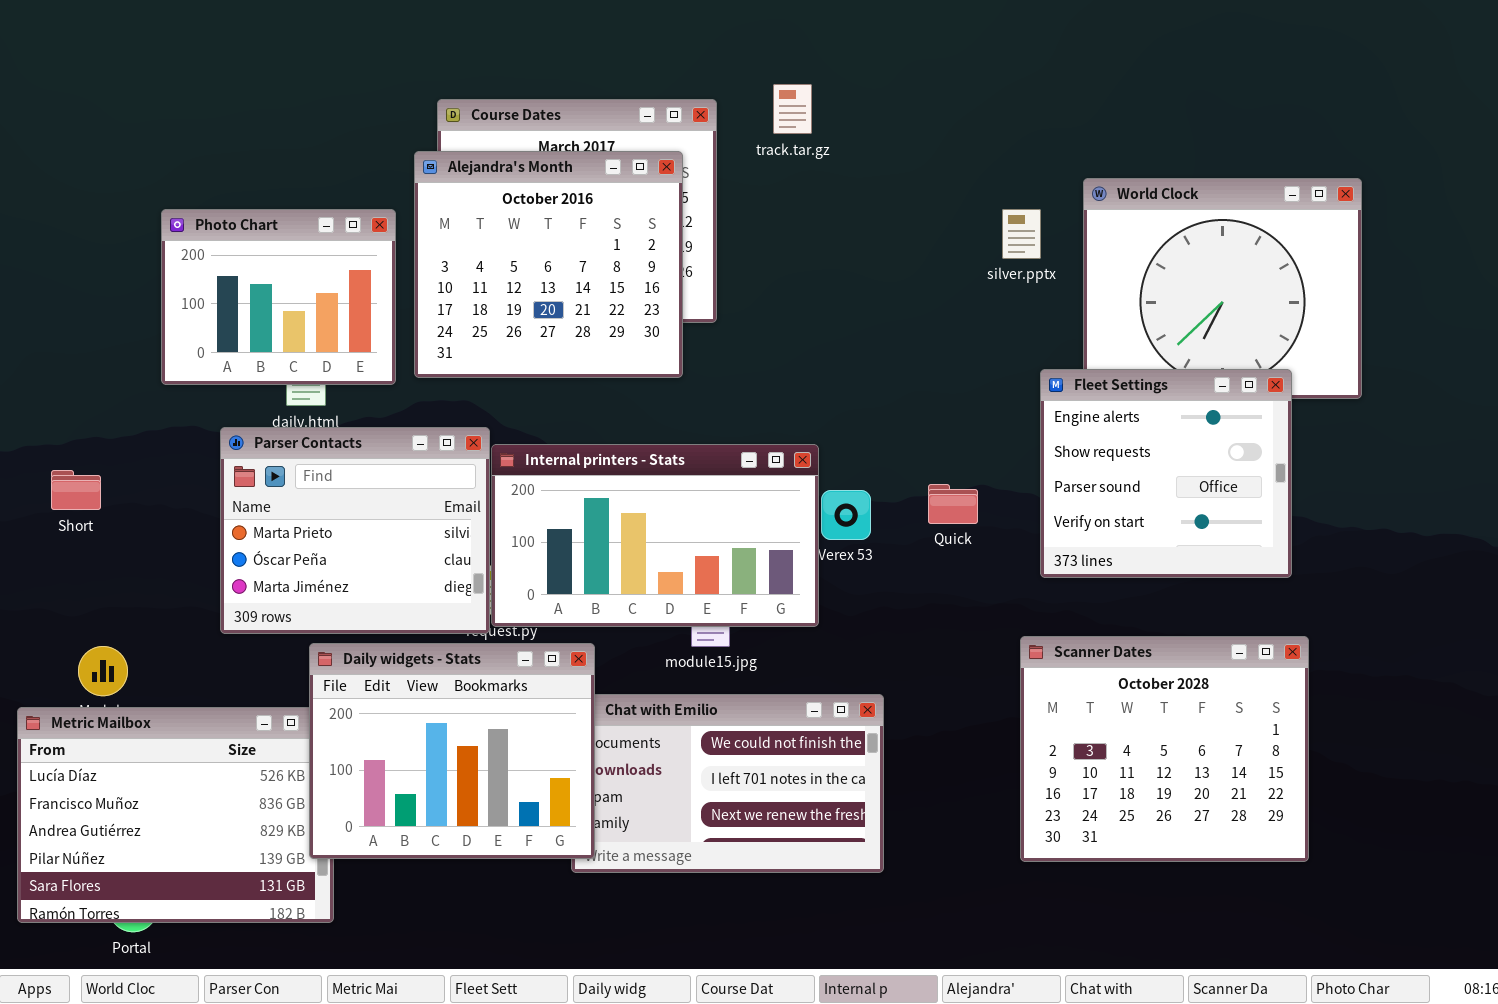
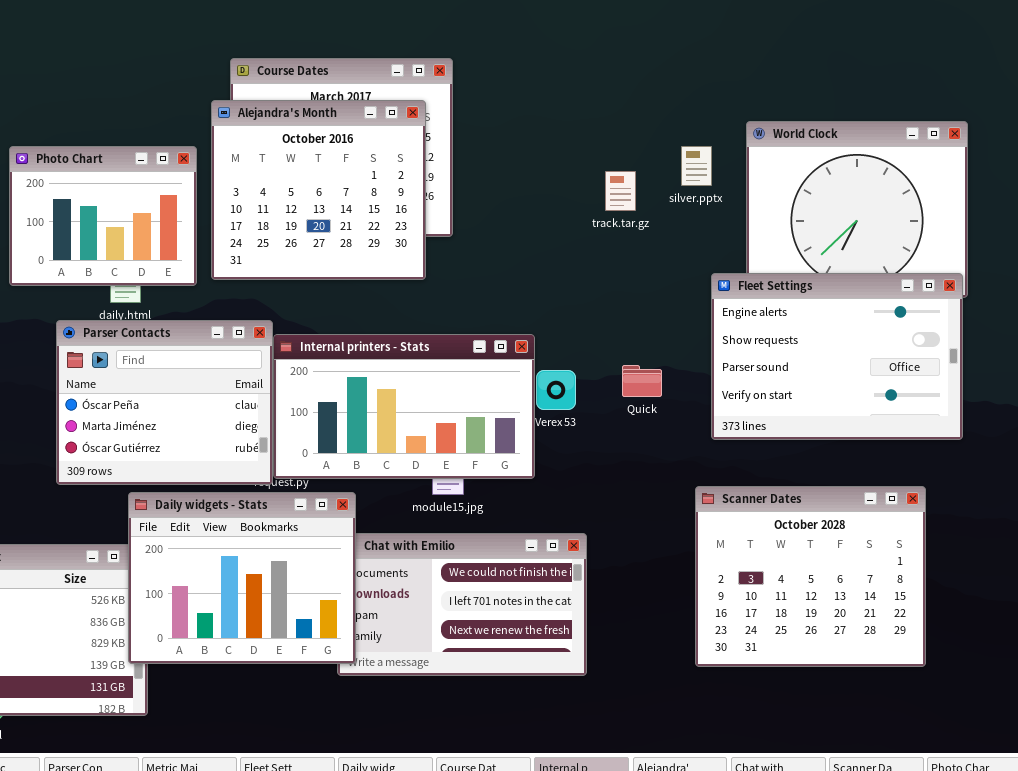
track.tar.gz: [773,84,812,134] -> [605,171,636,211], moved
Fleet Settings: [1040,369,1292,578] -> [711,273,963,440], resized
Parser Contacts: [220,427,490,634] -> [56,320,273,485], scrolled down 1 row

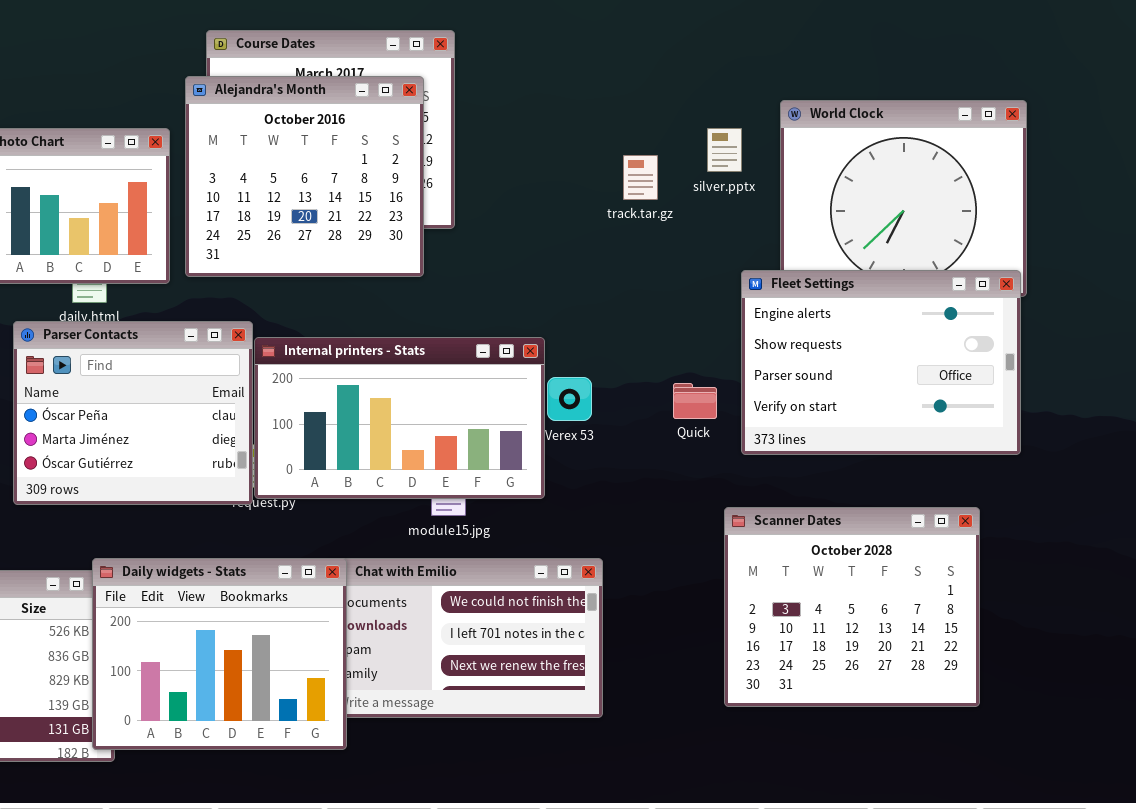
Quick: [622,365,662,397] -> [673,383,717,419], moved
Daily widgets - Stats: [128,492,356,664] -> [92,558,347,750], moved

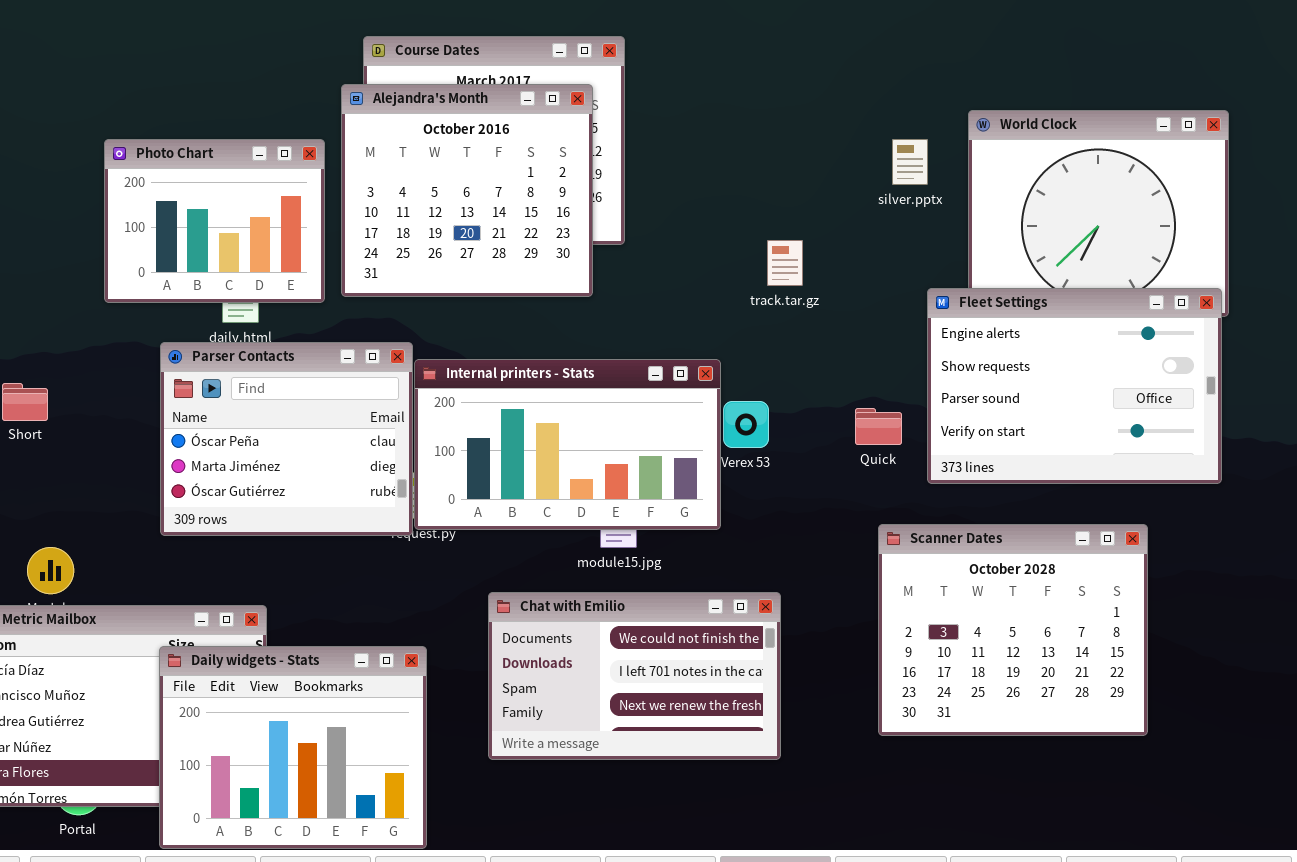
track.tar.gz: [623,155,658,200] -> [767,240,803,286], moved
Scanner Dates: [724,507,980,707] -> [878,524,1148,736], moved
Daily widgets - Stats: [92,558,347,750] -> [159,646,427,849], moved

